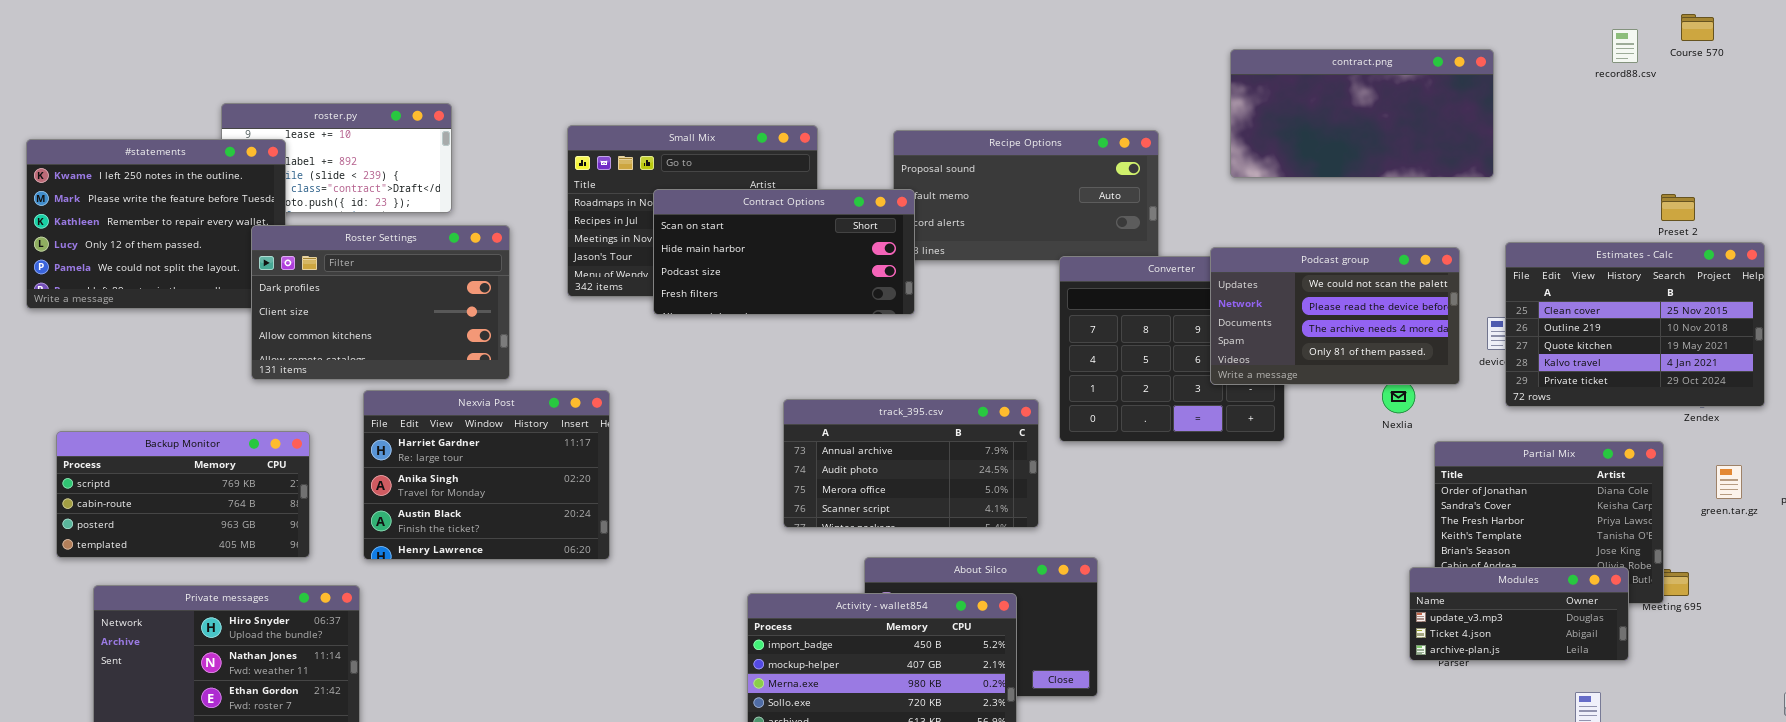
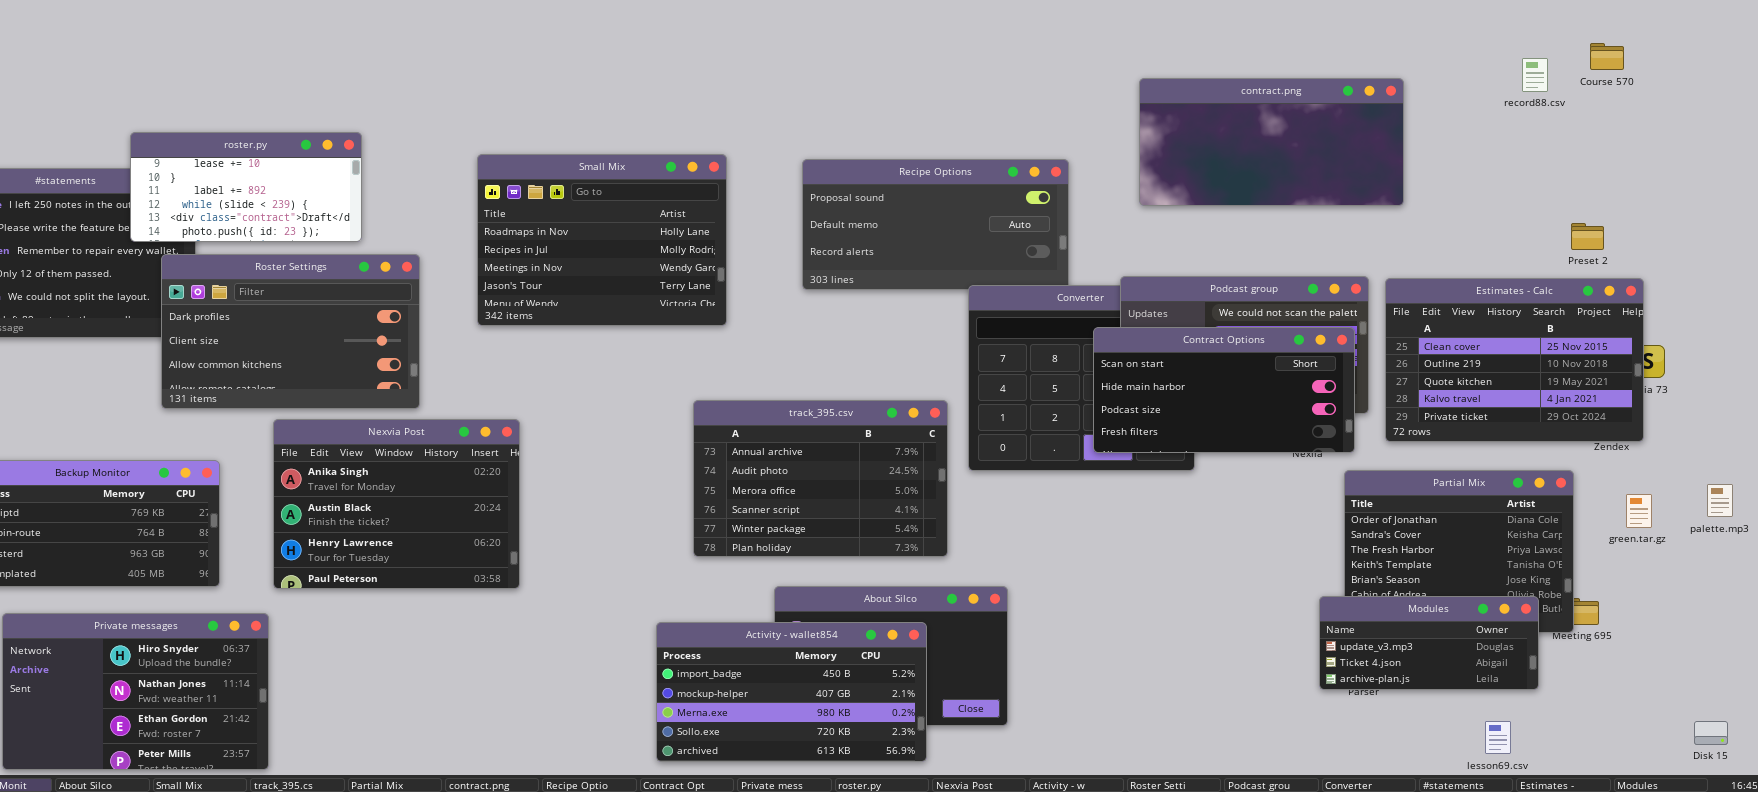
roster.py: [221,103,452,213] -> [130,132,362,242], raised
Contract Options: [653,189,915,315] -> [1093,327,1355,453], moved
Estimates - Calc: [1505,242,1765,407] -> [1385,278,1644,442], moved
Nexvia Post: [363,390,610,560] -> [273,419,520,589], scrolled down 1 row
track_395.csv: [783,399,1039,528] -> [693,400,948,557], resized

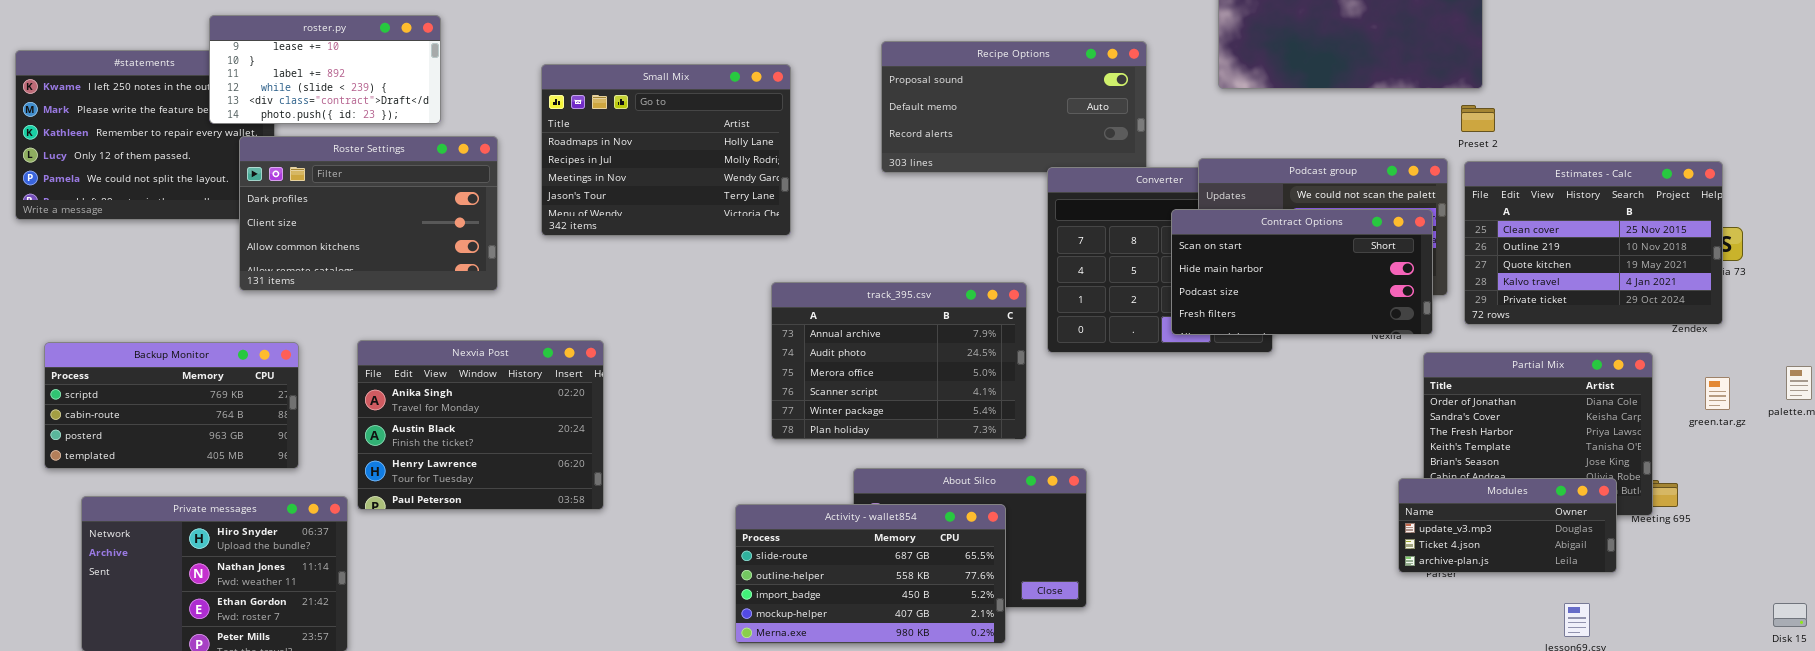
Small Mix: [477,154,727,326] -> [541,64,791,236], moved
Preset 2: [1571,223,1604,250] -> [1461,105,1495,132], moved
Nexvia Post: [273,419,520,589] -> [357,340,604,510], moved
Activity - wallet854: [656,622,927,762] -> [735,504,1006,644], scrolled up 2 rows

